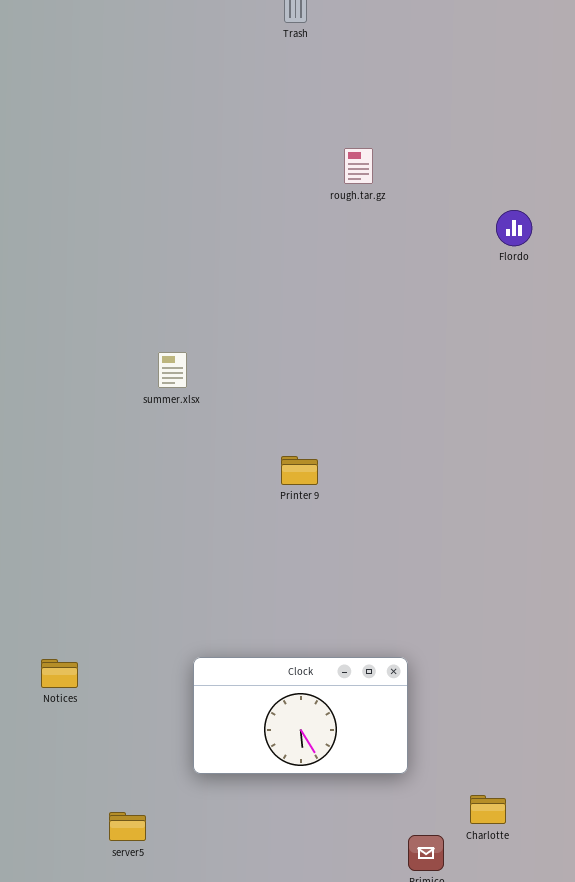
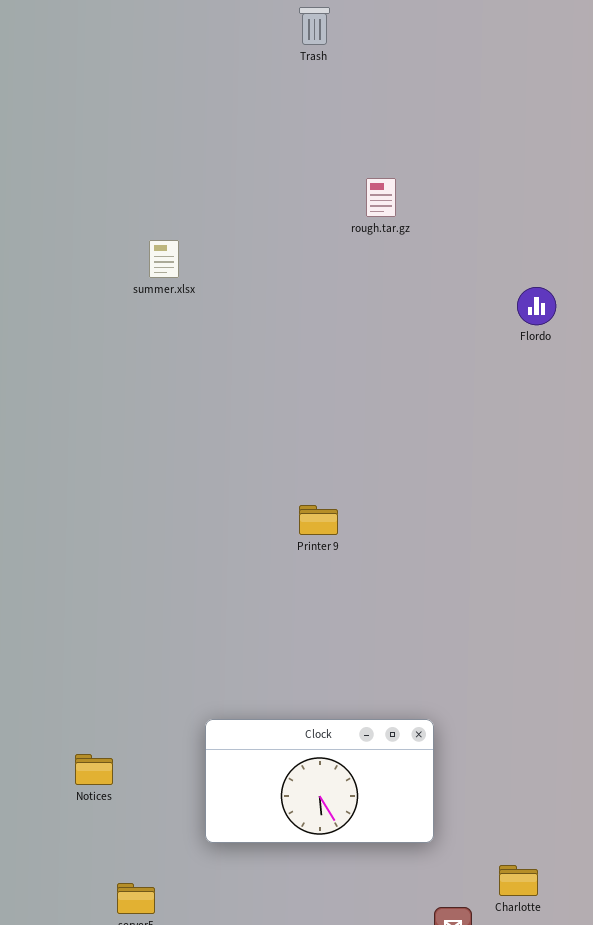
Flordo: [496,210,532,246] -> [517,287,556,325], moved
summer.xlsx: [158,352,187,388] -> [149,240,179,278], moved
Notices: [41,659,78,688] -> [75,754,113,785], moved

